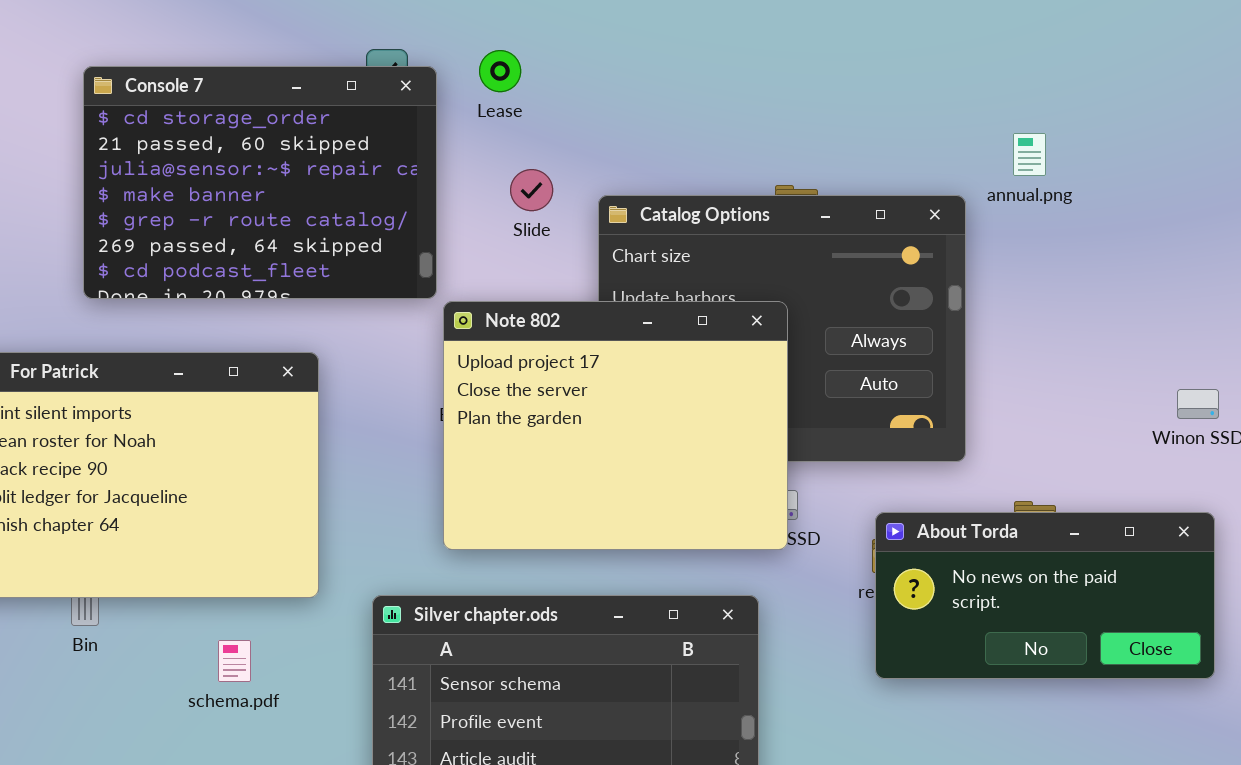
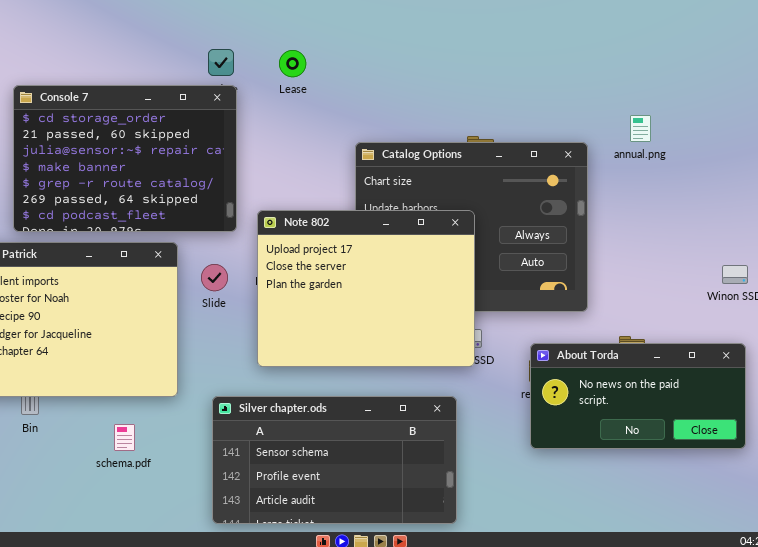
Console 7: [83,66,437,299] -> [13,85,237,232], moved
annual.png: [1013,133,1046,176] -> [630,115,651,142], moved
Slide: [510,169,553,211] -> [201,264,228,291], moved

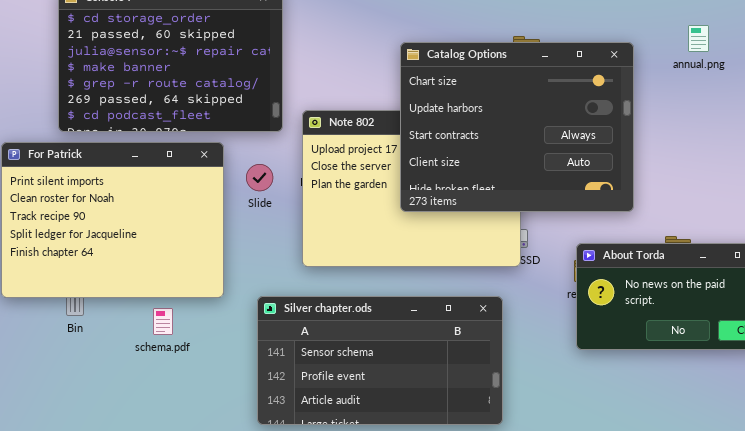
annual.png: [630,115,651,142] -> [688,25,709,52], moved
Catalog Options: [355,142,588,312] -> [400,42,634,212], raised
schema.pdf: [114,424,135,451] -> [153,308,173,335], moved

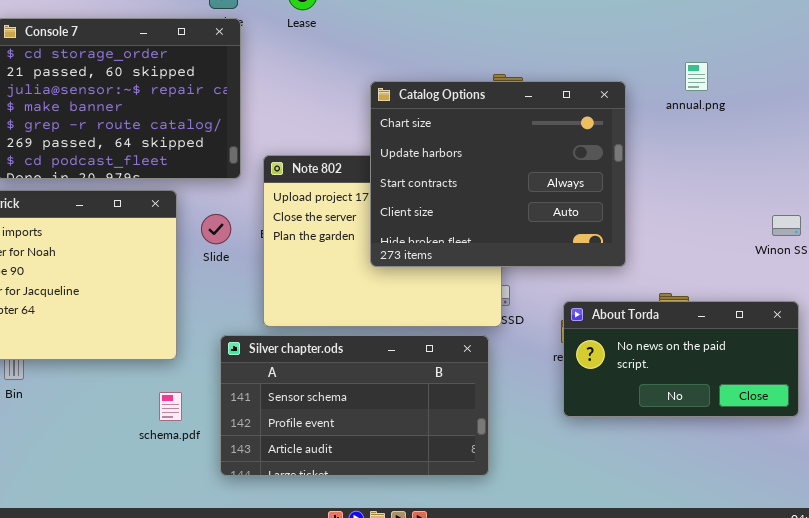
Silver chapter.ods: [257,296,503,425] -> [220,335,489,476], moved
schema.pdf: [153,308,173,335] -> [159,392,182,421], moved

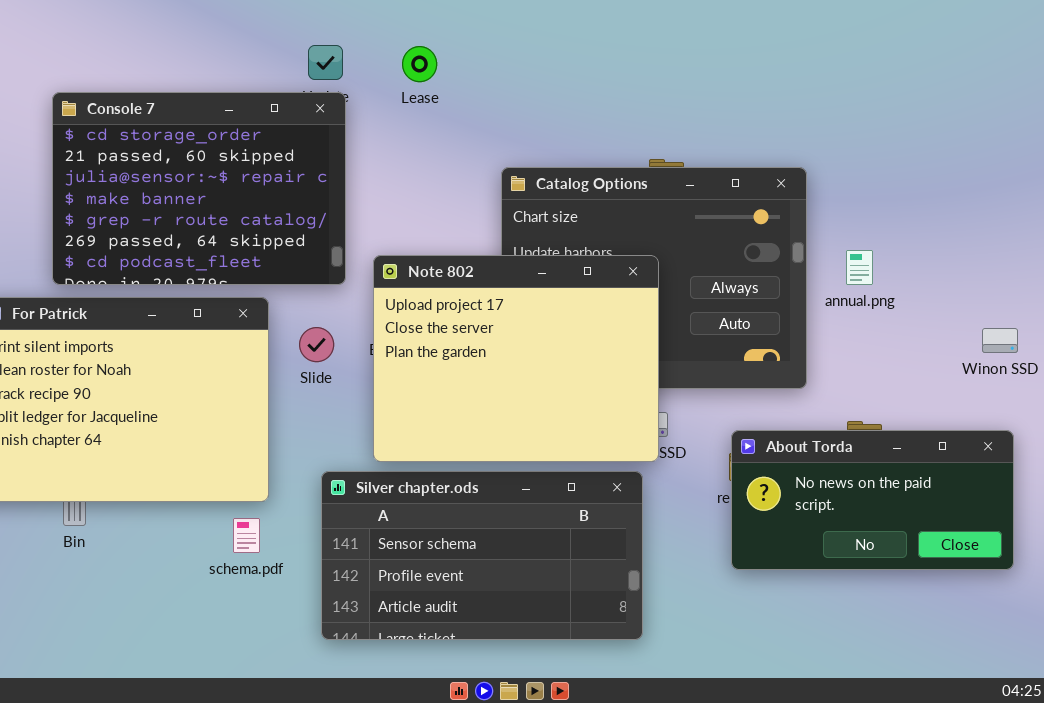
annual.png: [685,62,708,91] -> [846,250,873,285], moved
Note 802: [263,155,502,327] -> [373,255,659,462], raised
schema.pdf: [159,392,182,421] -> [233,518,260,553], moved

